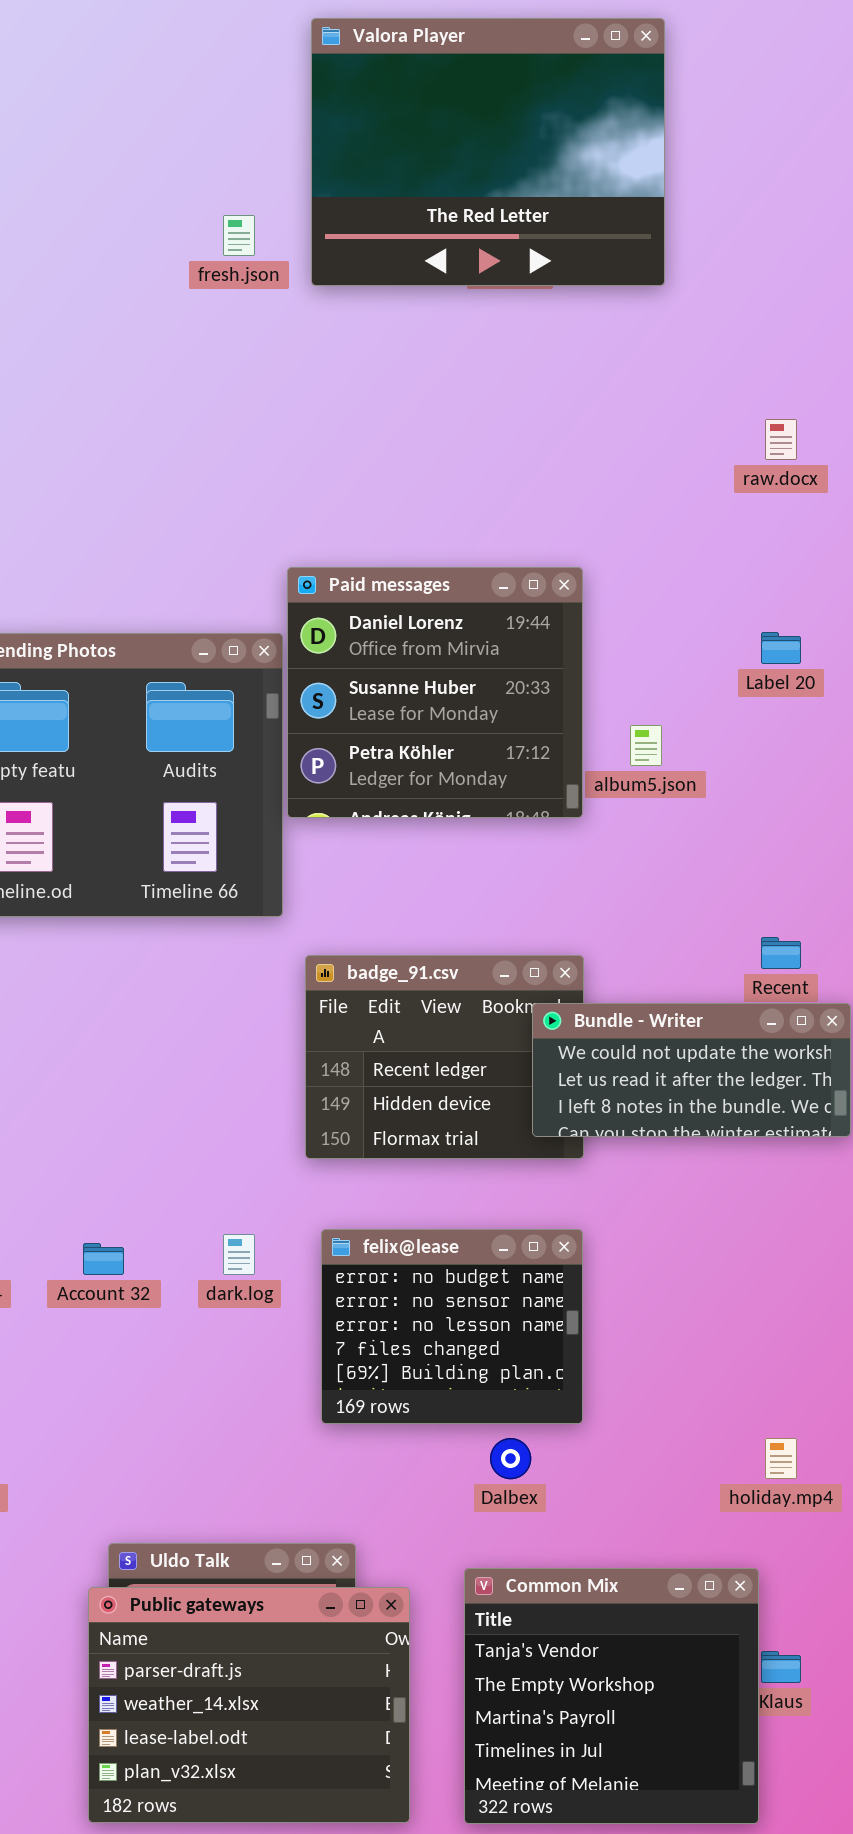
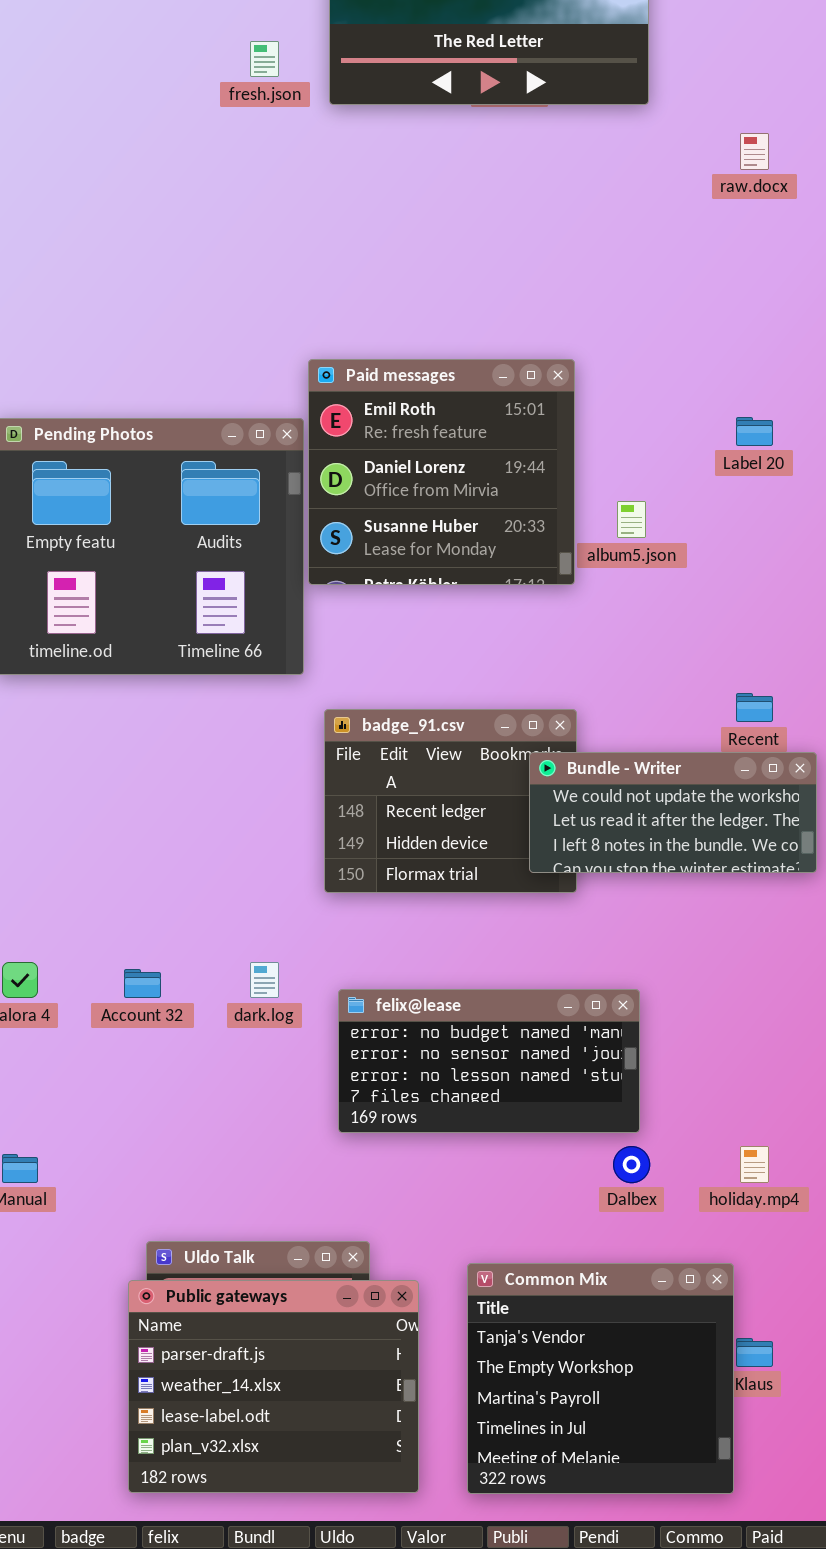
raw.docx: [765,419,797,460] -> [740,133,769,170], moved
Paid messages: [287,567,583,818] -> [308,359,575,585], scrolled up 1 row
felix@lease: [321,1229,583,1424] -> [338,989,640,1133], resized
Dalbex: [490,1438,531,1479] -> [613,1146,650,1183], moved

